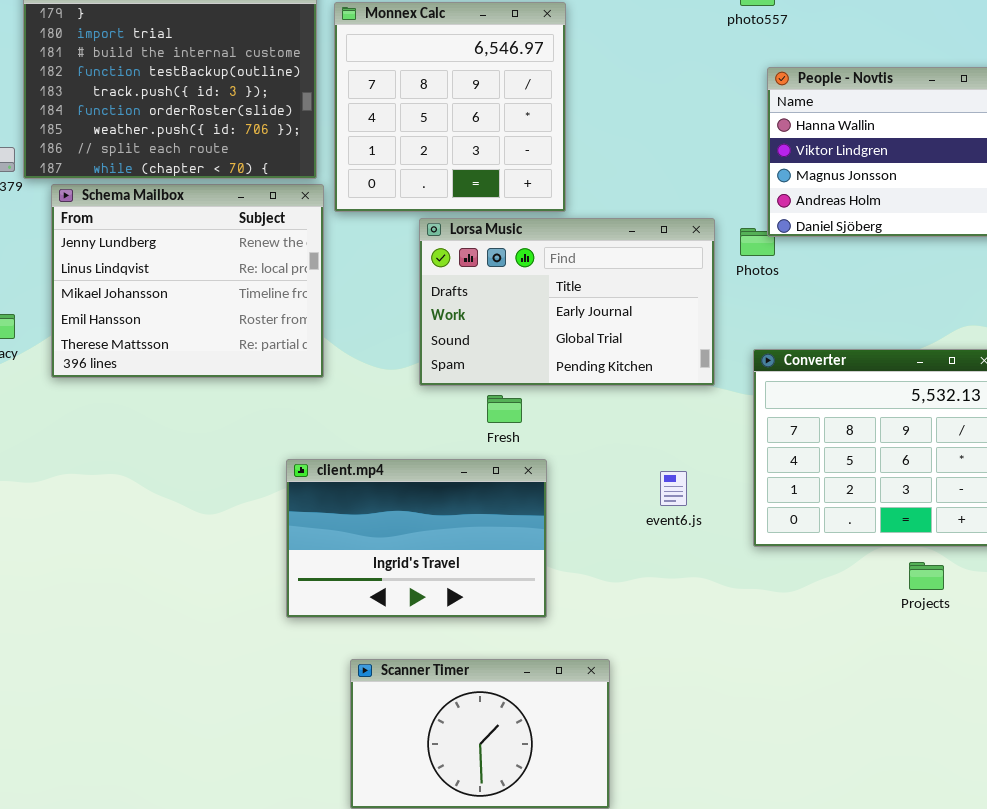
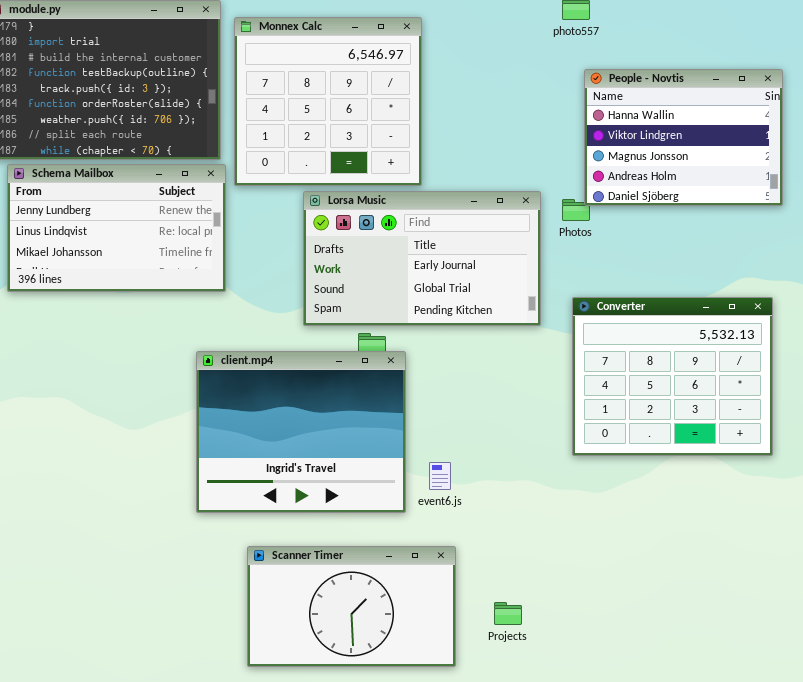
Schema Mailbox: [51,184,324,378] -> [7,164,226,292], resized
client.mp4: [286,459,547,618] -> [196,351,406,513], resized
event6.js: [660,471,687,506] -> [429,462,451,490], moved
Projects: [909,562,944,590] -> [494,602,522,625], moved

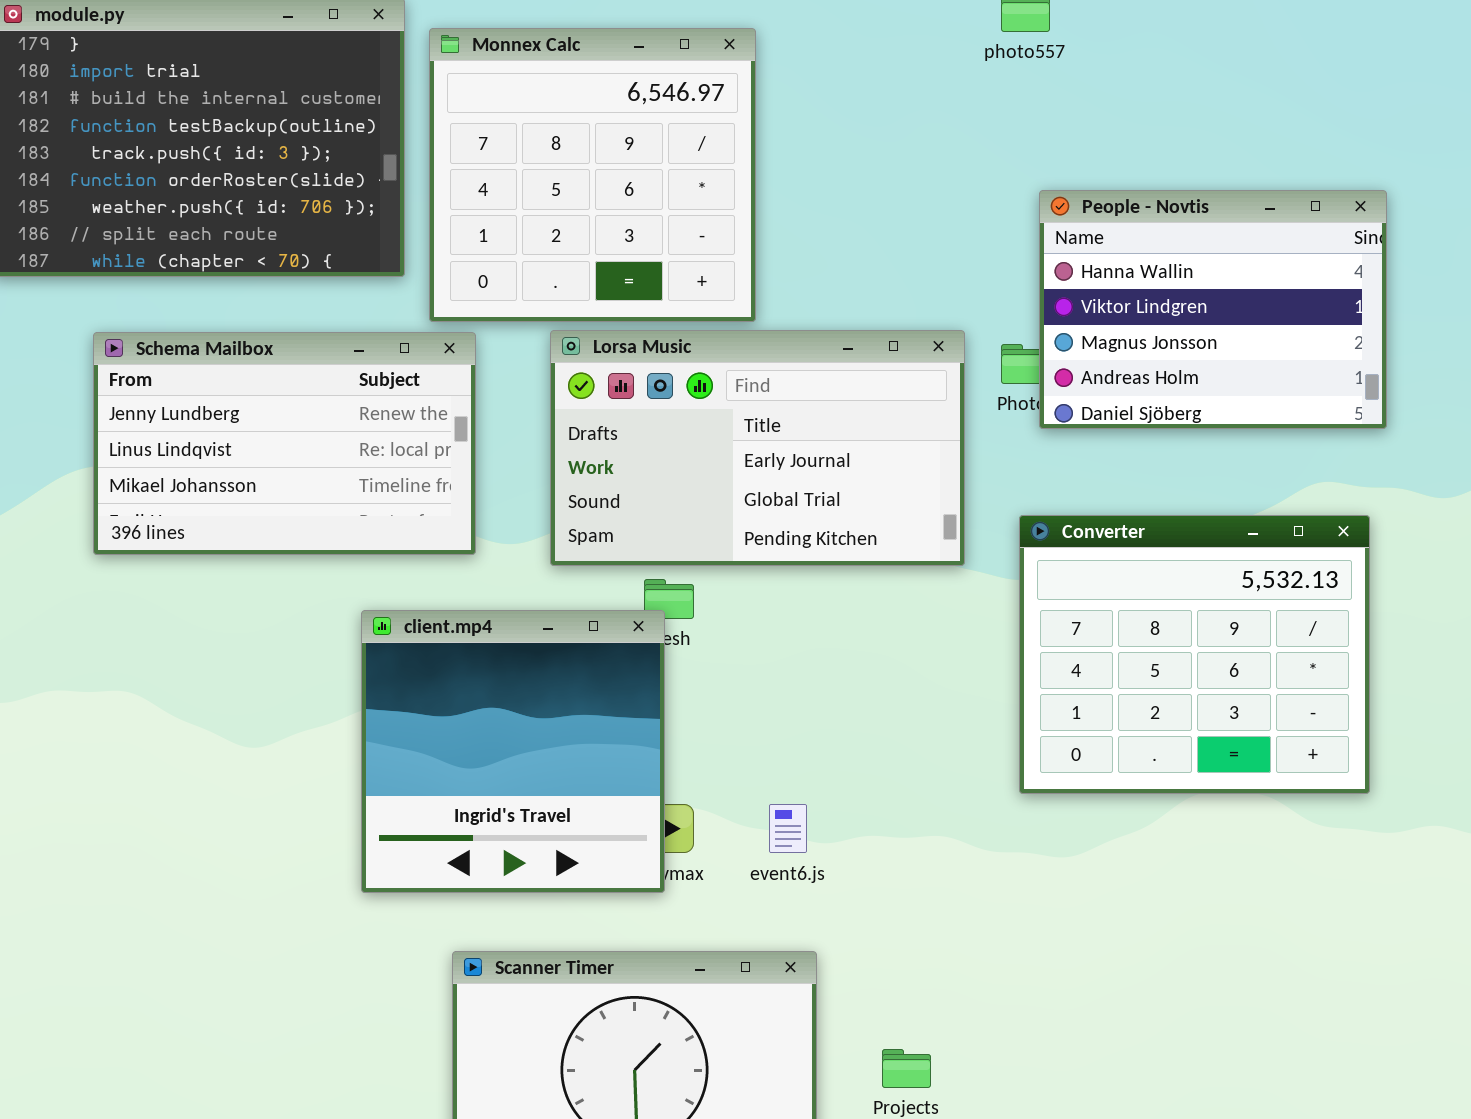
People - Novtis: [584,69,783,206] -> [1039,190,1387,429], moved
Schema Mailbox: [7,164,226,292] -> [93,332,476,555], moved
client.mp4: [196,351,406,513] -> [361,610,665,893], resized

